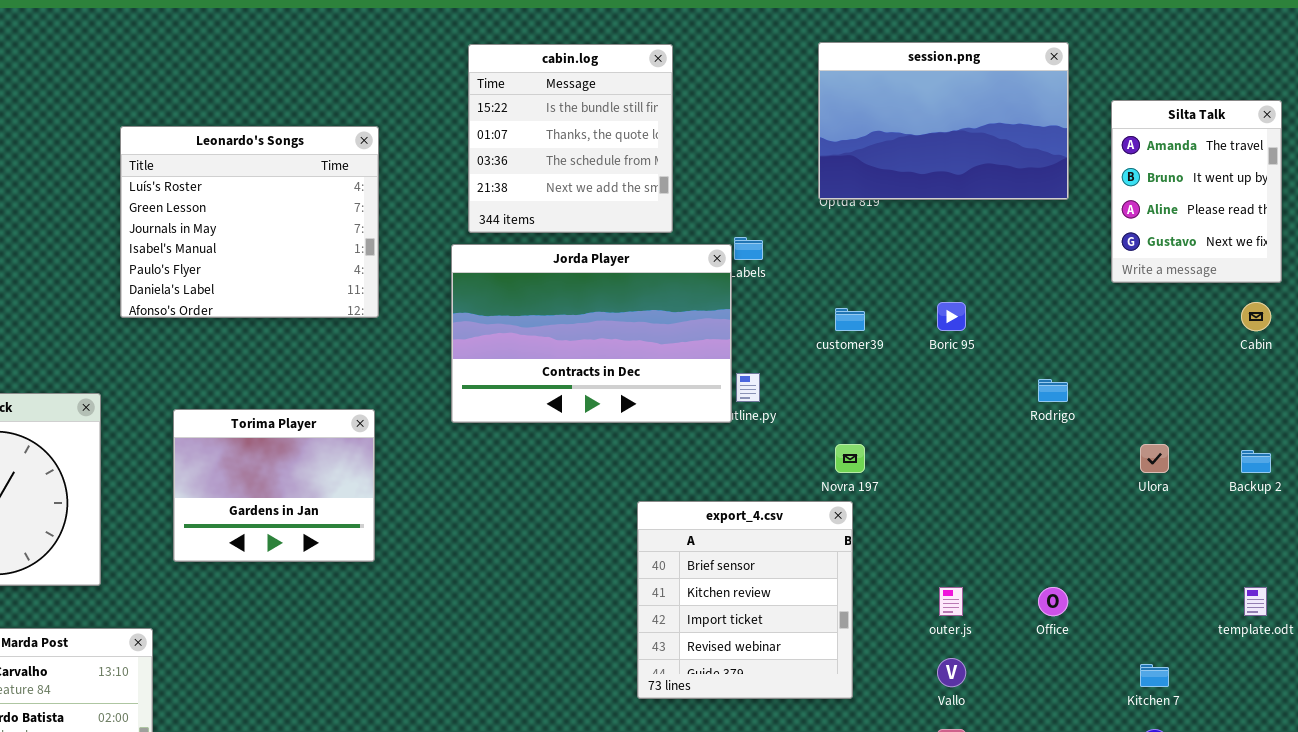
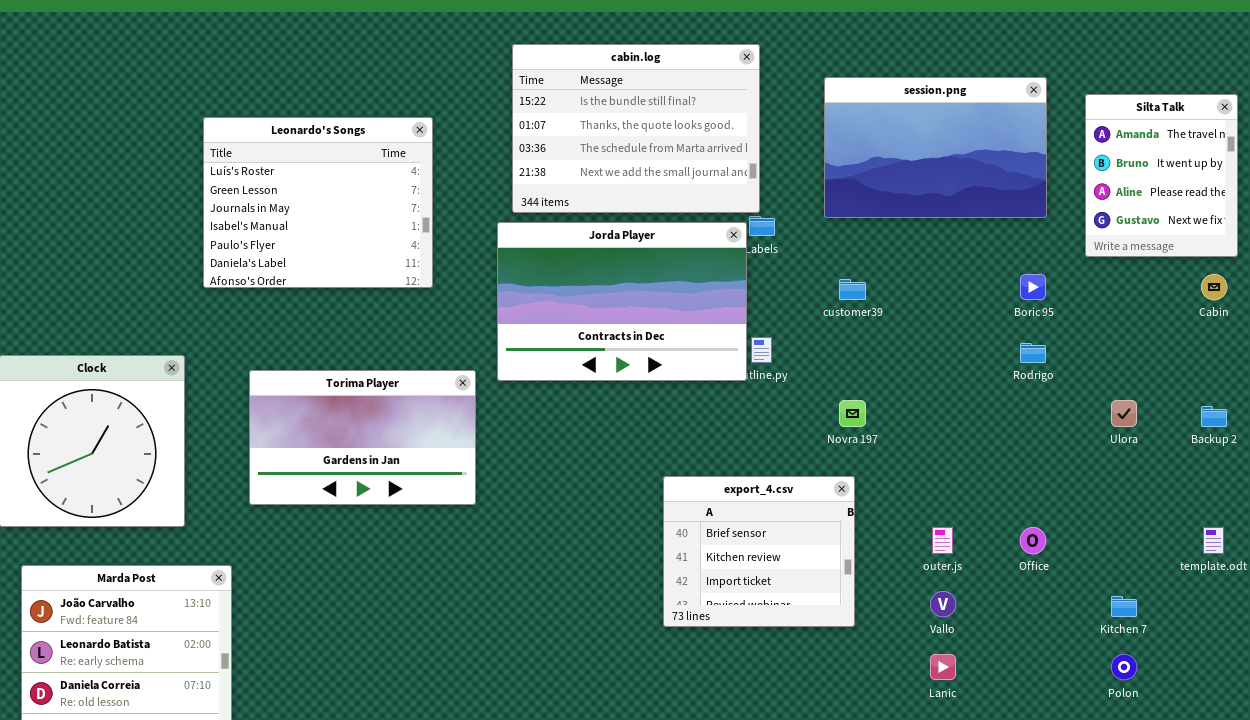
session.png: [818,42,1069,200] -> [824,77,1047,218], moved
cabin.log: [468,44,673,233] -> [512,44,760,213], resized
Boric 95: [937,302,966,331] -> [1020,274,1046,300], moved
Torima Player: [173,409,375,562] -> [249,370,476,505], resized
export_4.csv: [637,501,853,699] -> [663,476,855,627], resized

